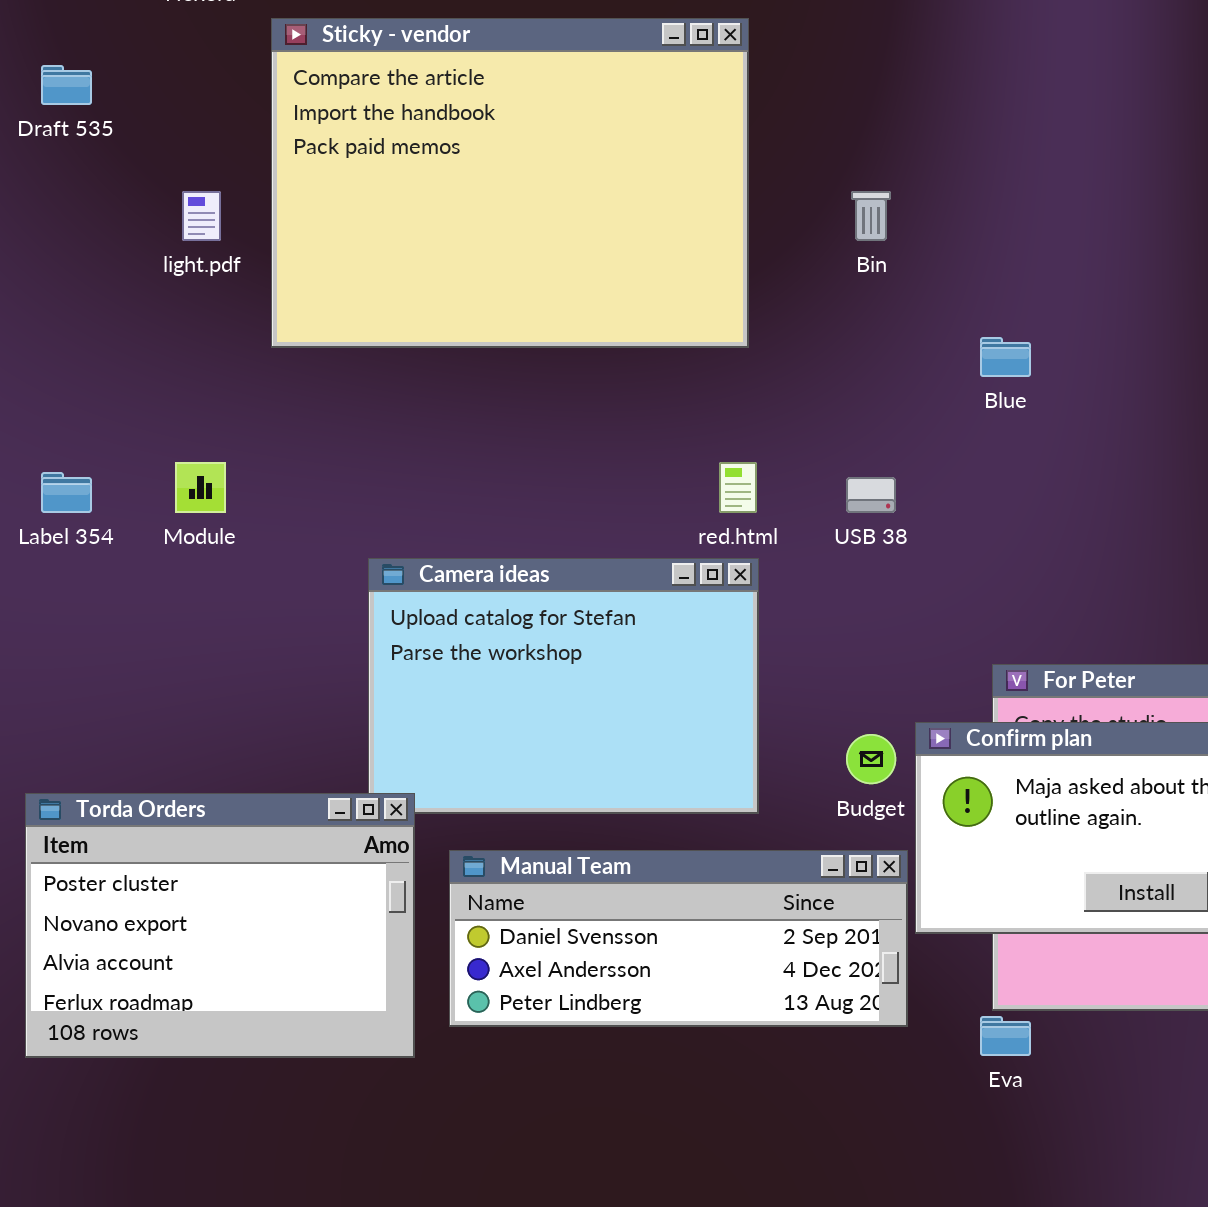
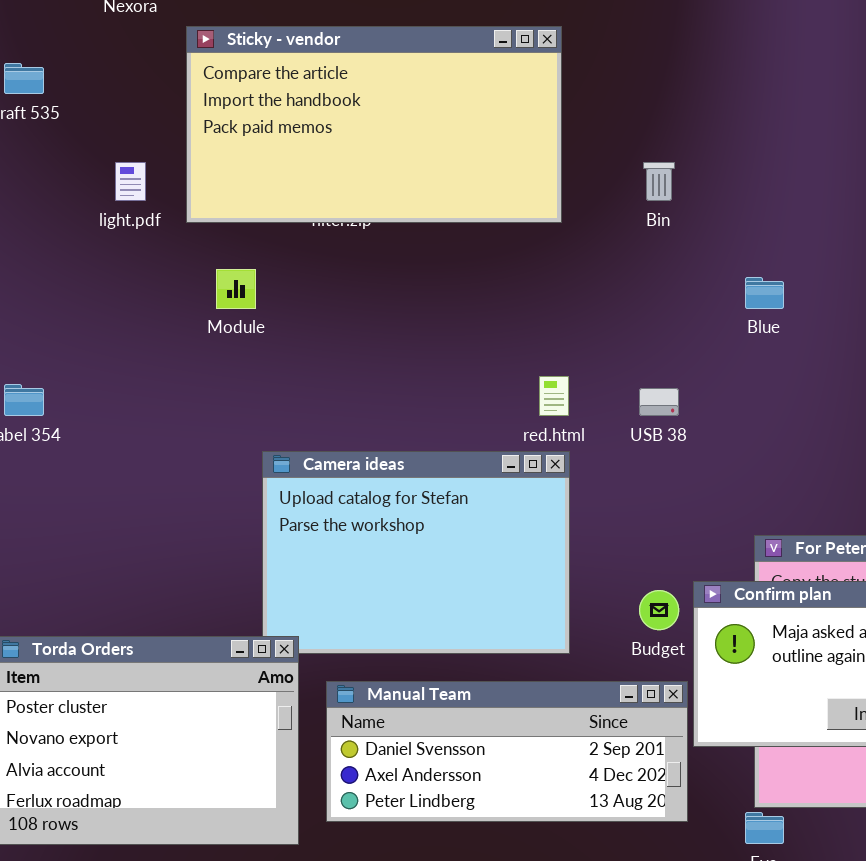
Sticky - vendor: [271,18,749,348] -> [186,26,562,223], resized
Module: [175,462,226,513] -> [216,269,256,309], moved

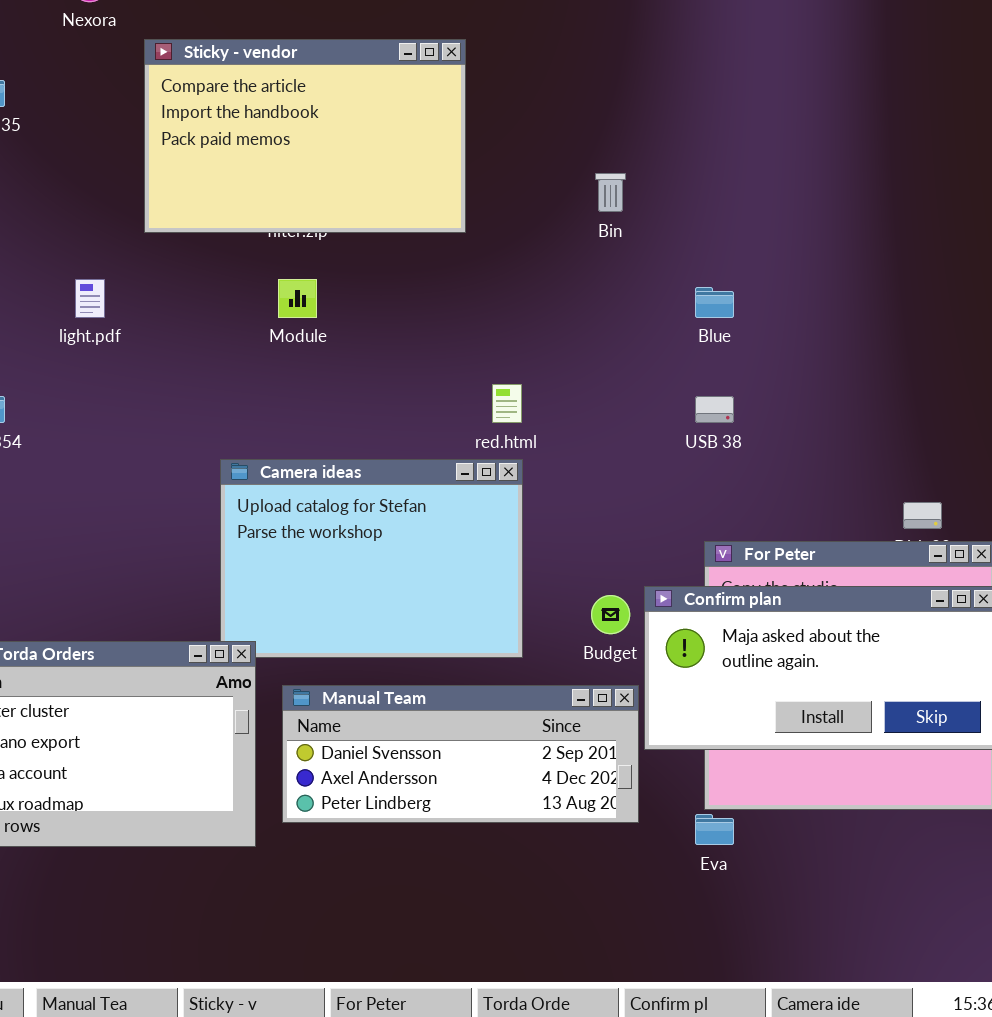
Sticky - vendor: [186,26,562,223] -> [144,39,466,233], resized
light.pdf: [115,162,146,201] -> [75,279,105,318], moved
Module: [216,269,256,309] -> [278,279,317,318], moved
USB 38: [639,388,679,416] -> [695,396,734,423], moved

